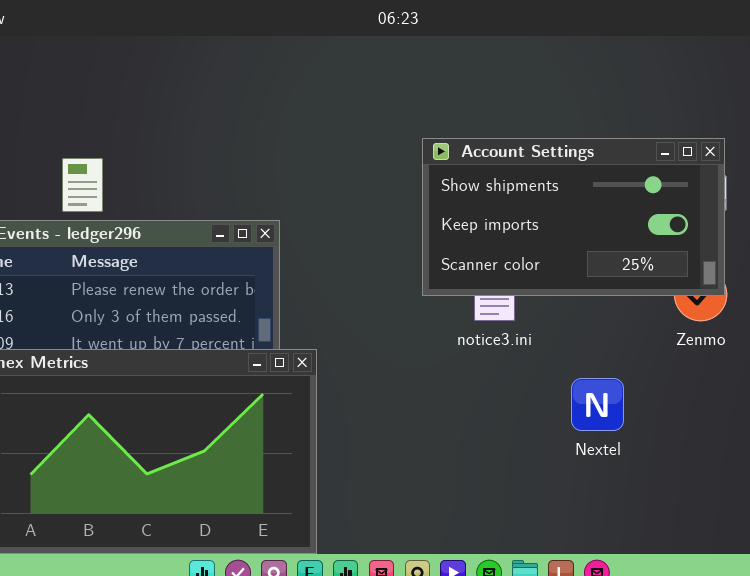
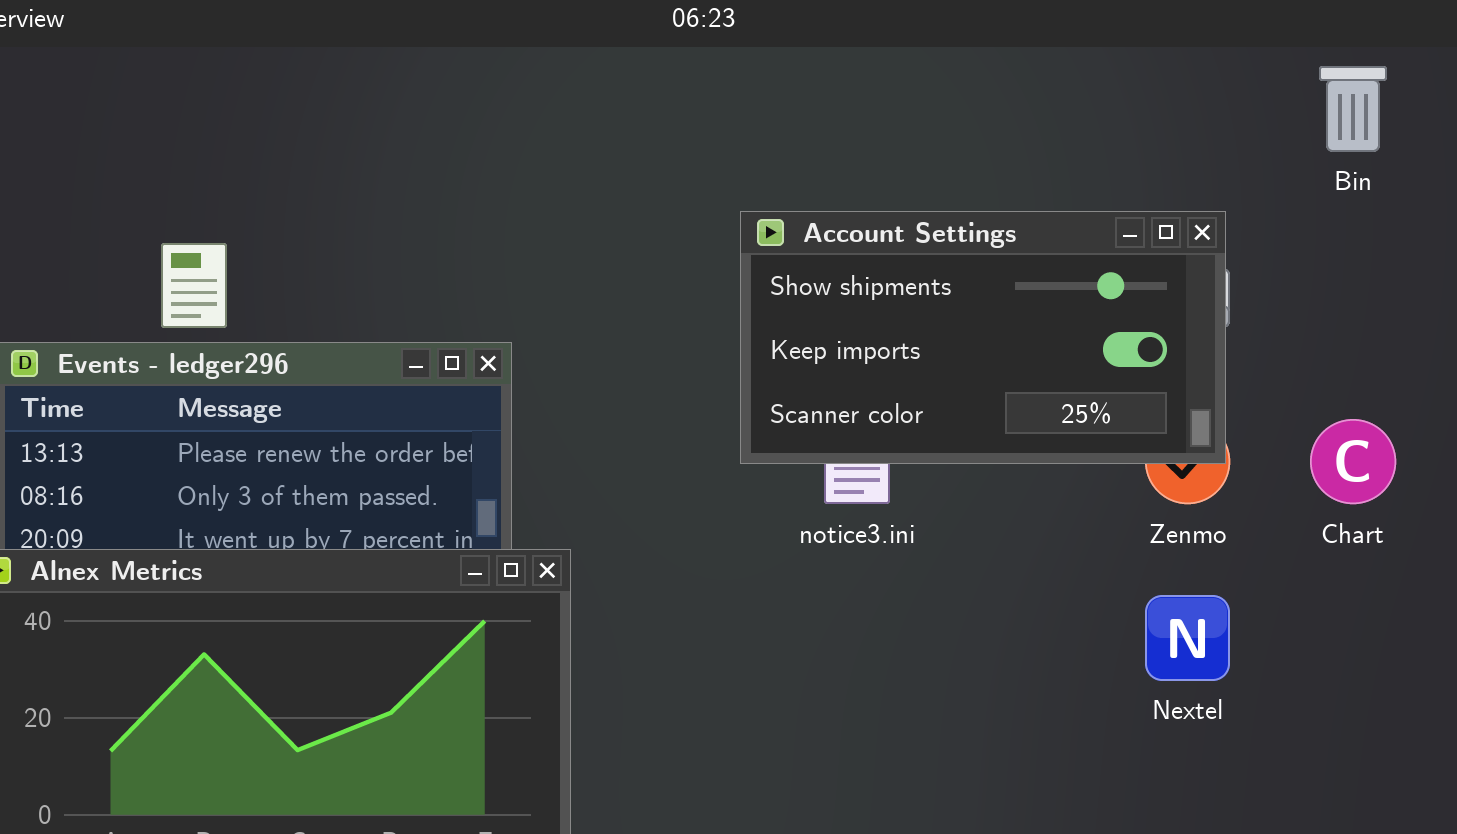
Nextel: [571,378,624,431] -> [1145,595,1230,681], moved

